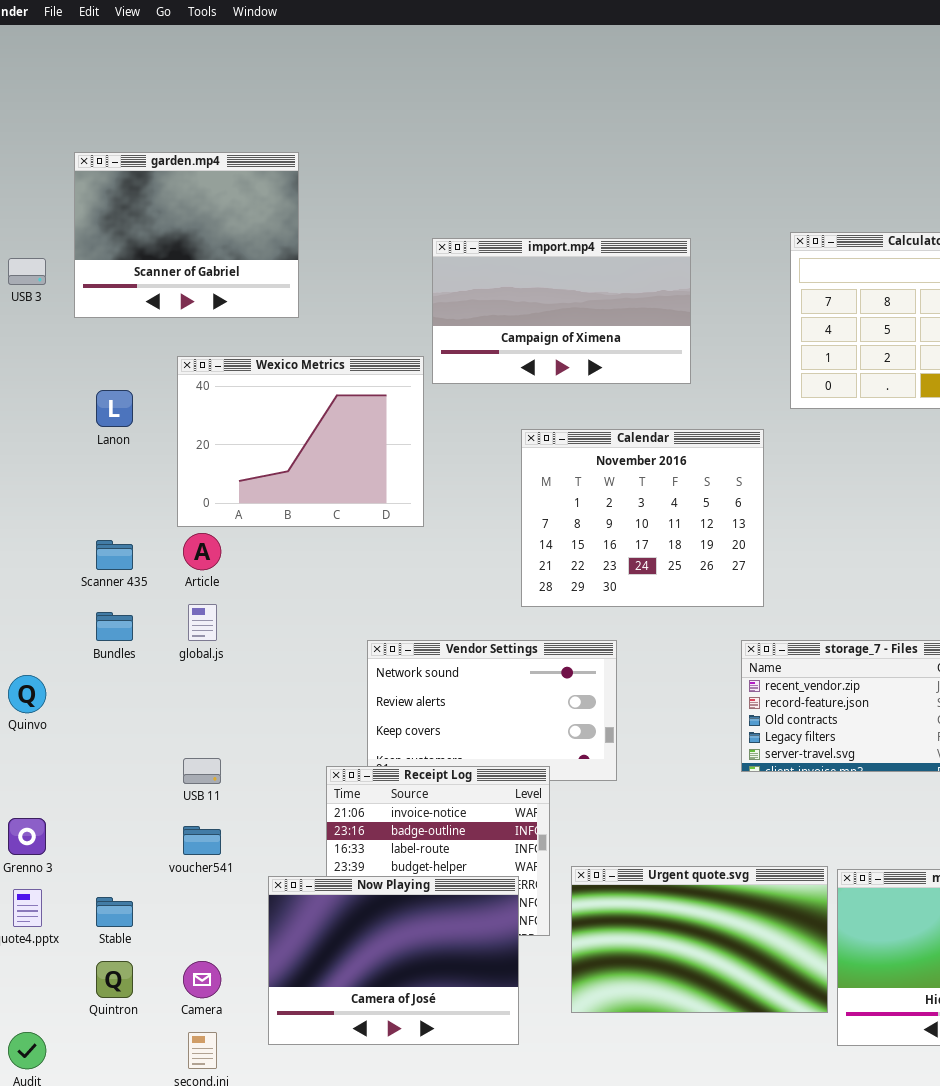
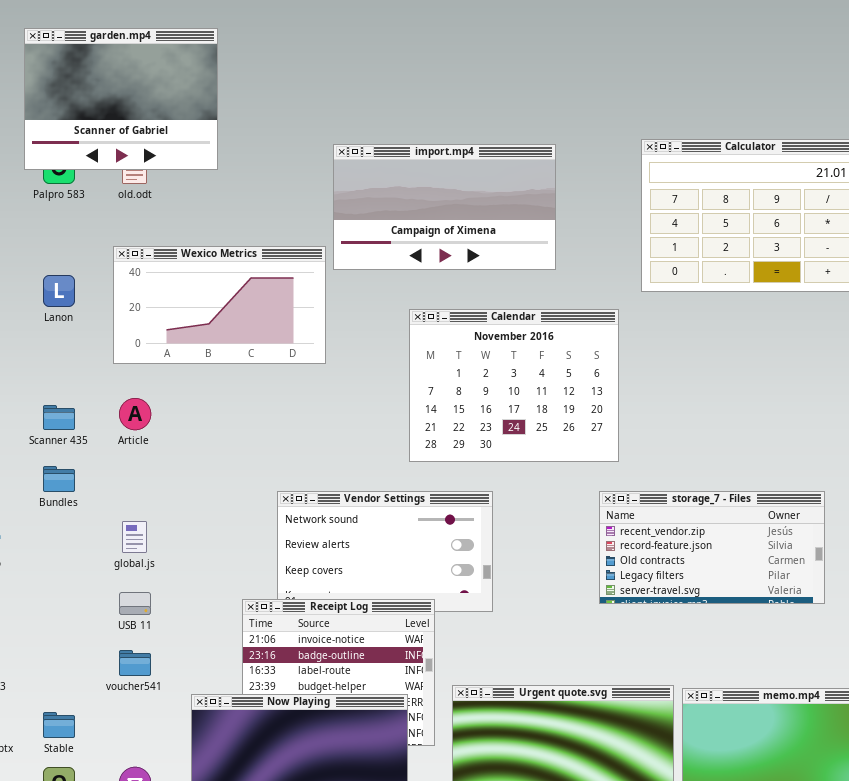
garden.mp4: [74,152,299,318] -> [24,28,218,170], moved
Wexico Metrics: [177,356,424,527] -> [113,246,326,364], resized
global.js: [188,604,217,641] -> [122,521,147,553], moved

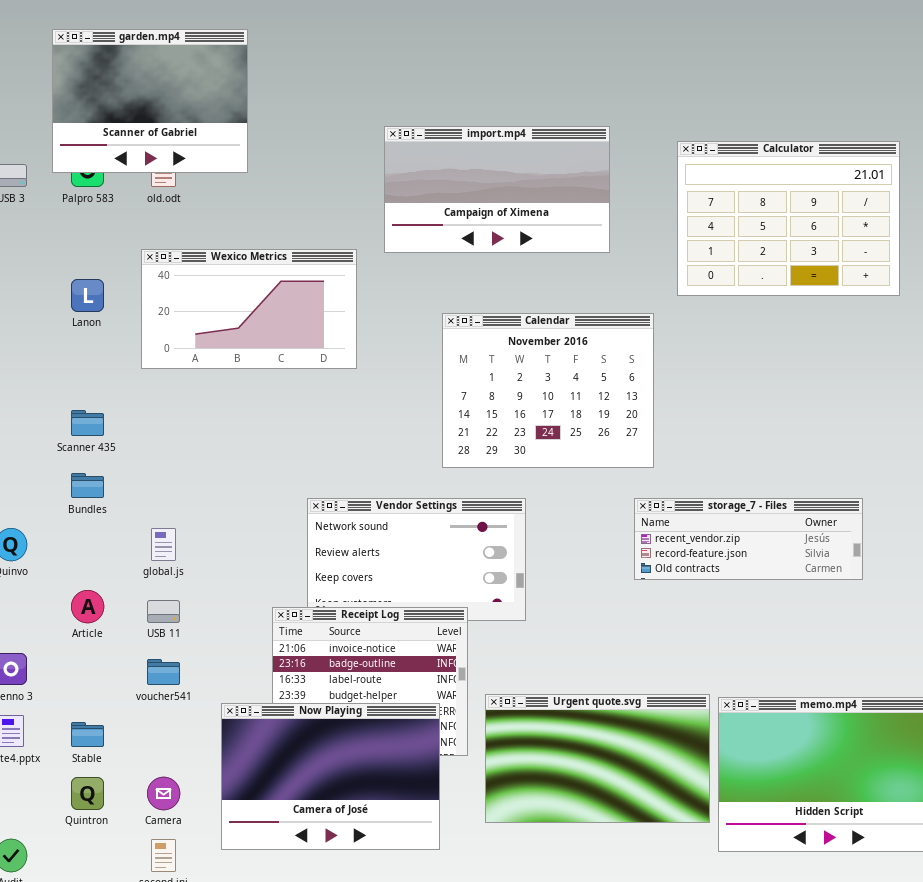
import.mp4: [333,144,556,270] -> [384,126,610,253], moved
Article: [119,398,151,430] -> [71,590,104,623], moved
storage_7 - Files: [599,491,825,604] -> [634,498,863,580], resized

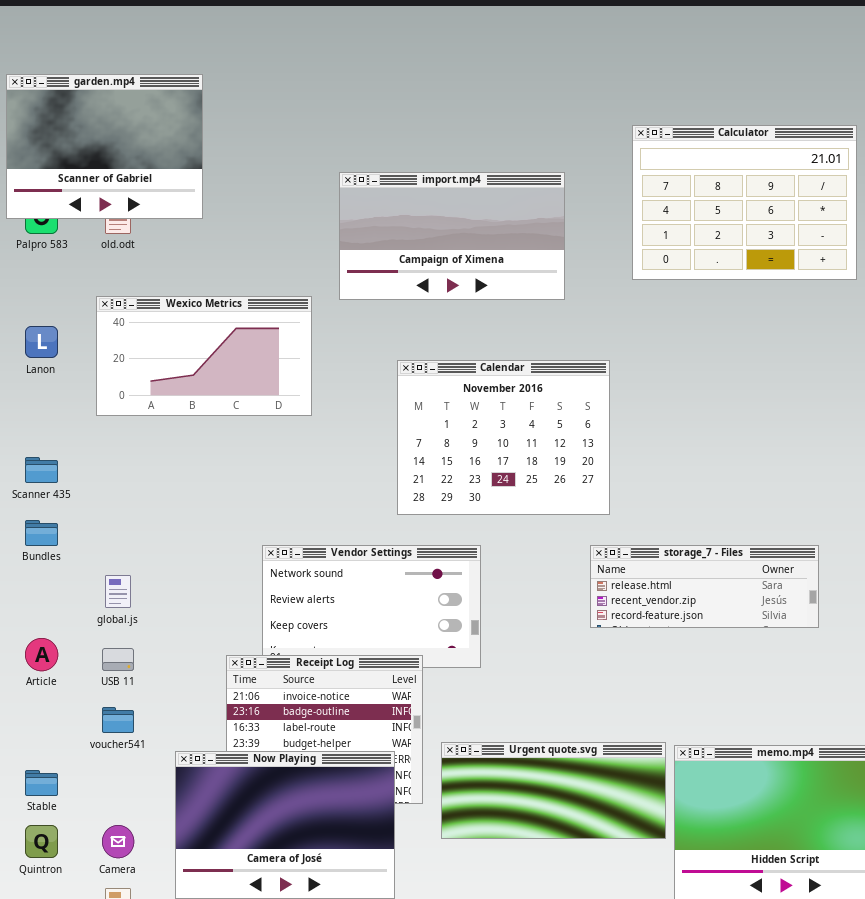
Calculator: [677,141,900,296] -> [632,125,857,280], moved
storage_7 - Files: [634,498,863,580] -> [590,545,819,628], scrolled up 1 row
Urgent quote.svg: [485,694,710,823] -> [441,742,666,839], resized

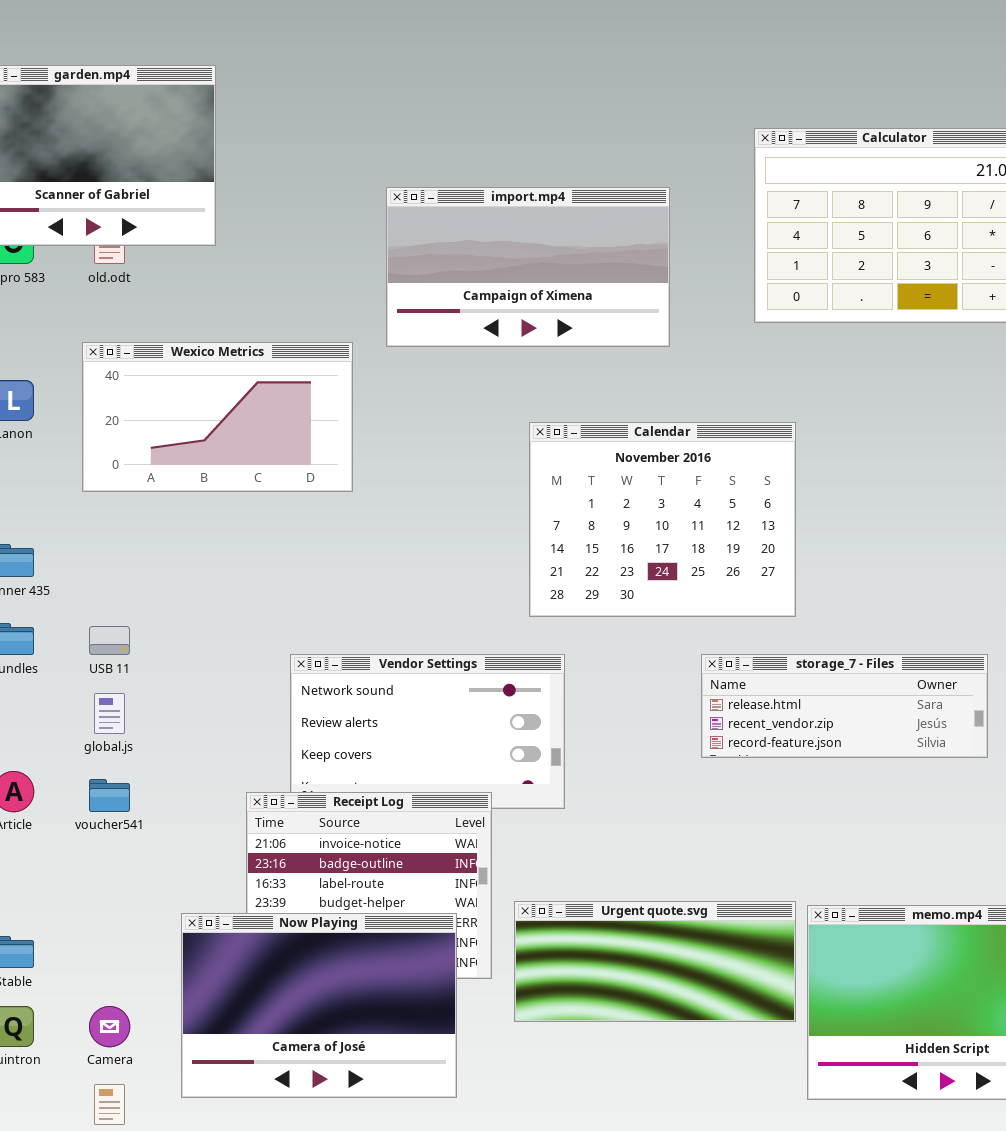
Calendar: [397,360,610,515] -> [529,422,796,617], moved
USB 11: [102,648,134,671] -> [89,626,130,655], moved
voucher541: [102,707,134,733] -> [89,779,130,812], moved

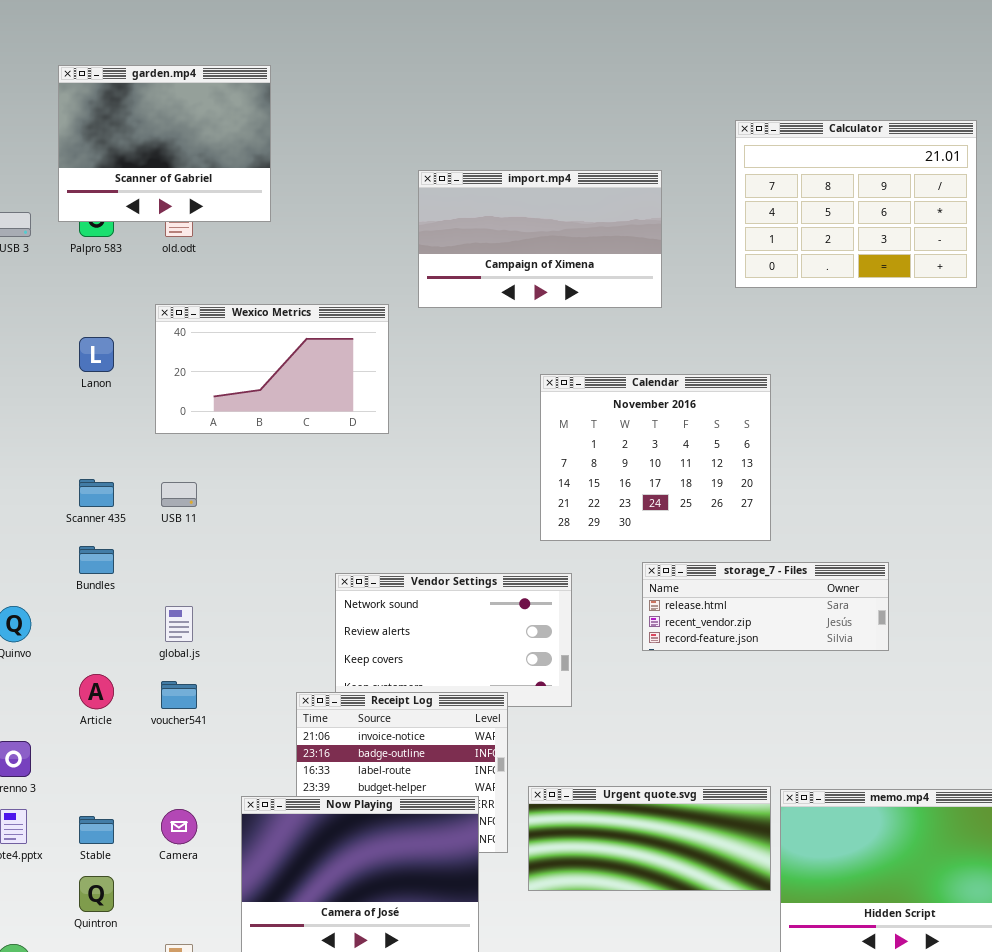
USB 11: [89,626,130,655] -> [161,482,197,507], moved
storage_7 - Files: [701,654,988,758] -> [642,562,889,651], moved
Camera: [89,1006,130,1047] -> [161,809,197,844], moved

